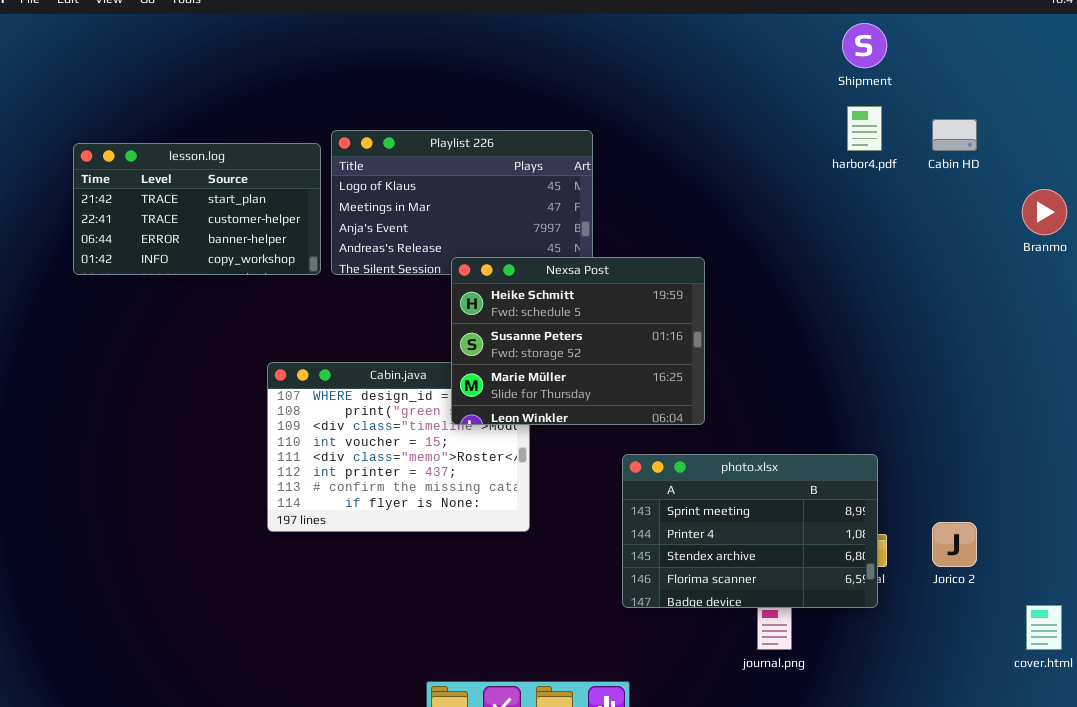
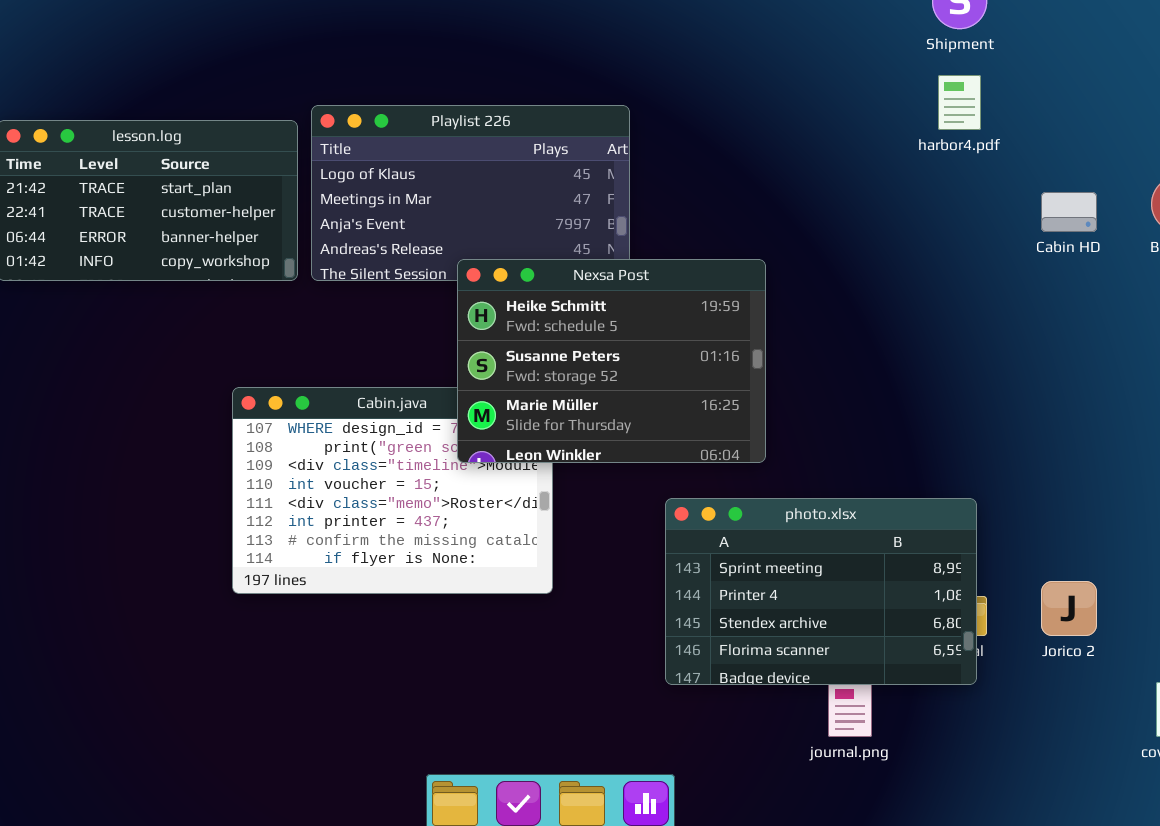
Cabin HD: [932,119,977,151] -> [1041,192,1097,232], moved

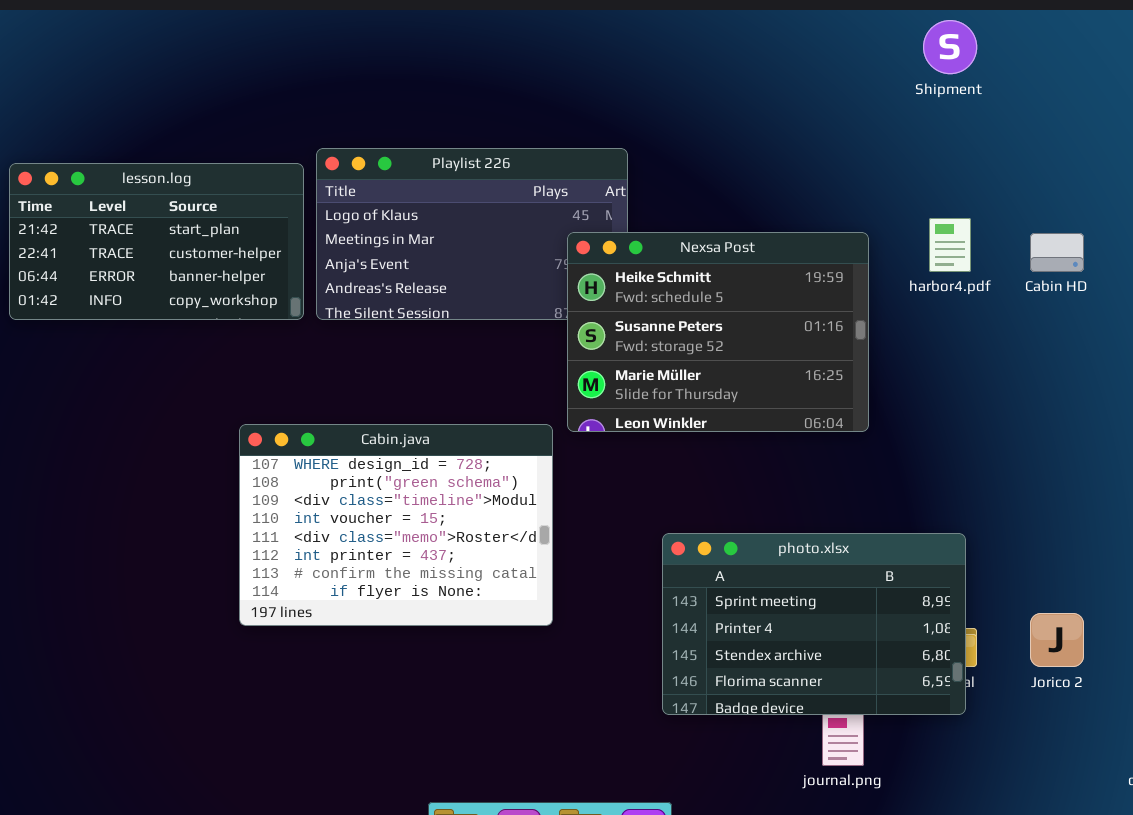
harbor4.pdf: [938,75,981,130] -> [929,218,971,272], moved
Nexsa Post: [457,259,766,463] -> [567,232,869,432], moved

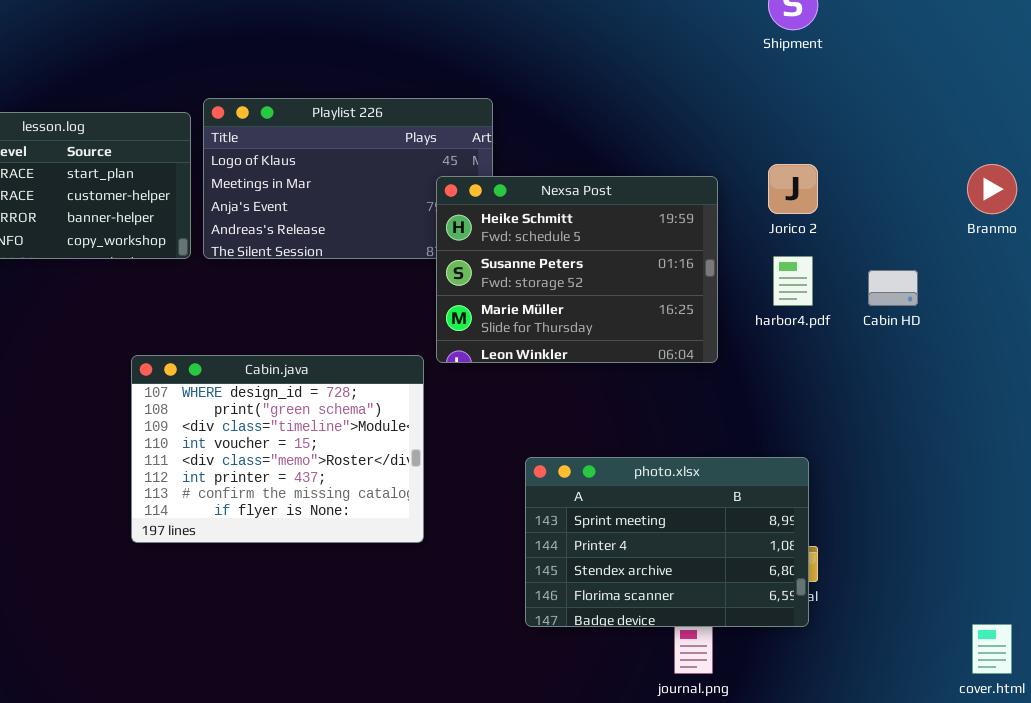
harbor4.pdf: [929,218,971,272] -> [773,256,813,306], moved
Cabin HD: [1030,233,1084,272] -> [868,270,918,306], moved
Jorico 2: [1030,613,1084,667] -> [768,164,818,214], moved

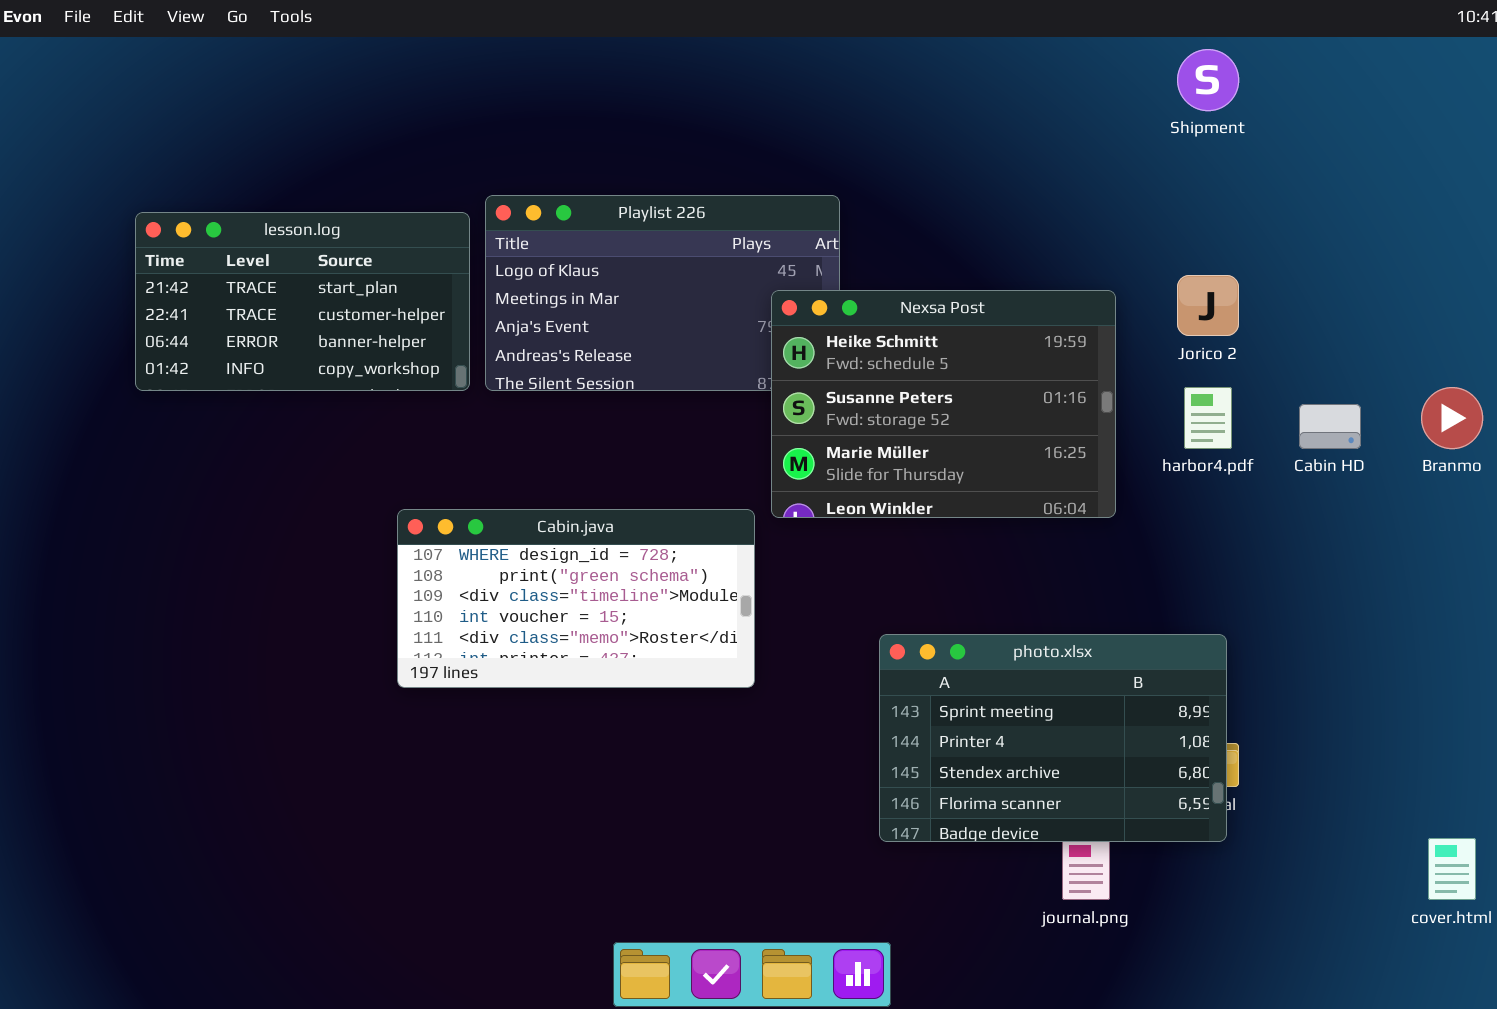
Branmo: [967,164,1017,214] -> [1421,387,1483,449], moved
Cabin.java: [131,355,424,543] -> [397,509,755,688], resized

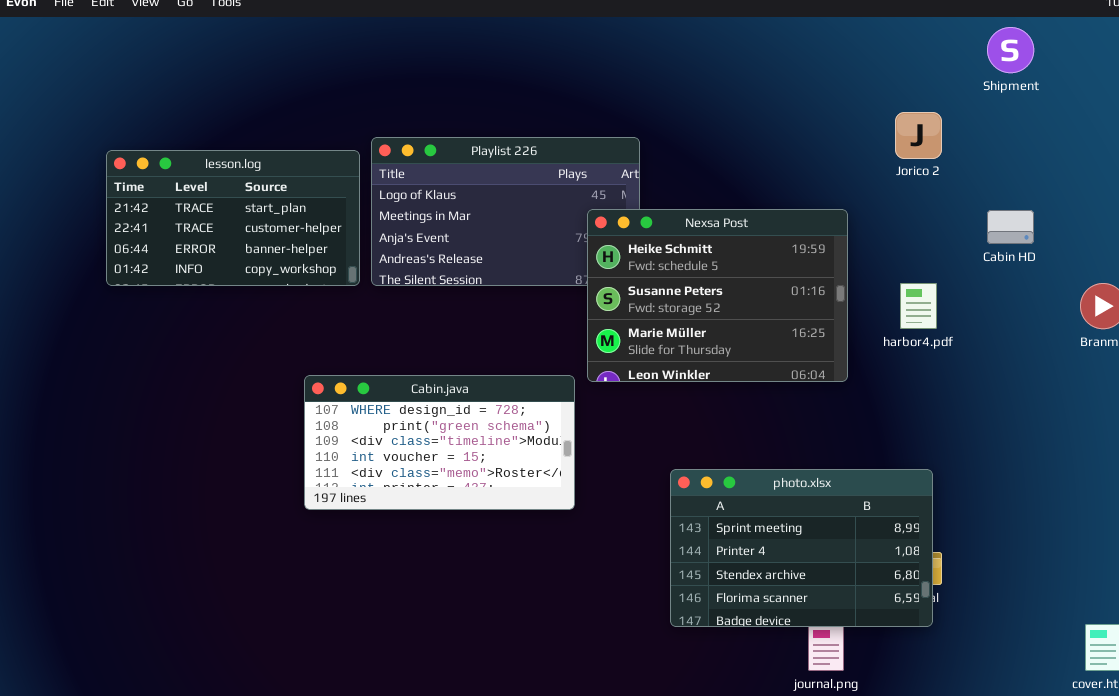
Shipment: [1177,49,1239,111] -> [987,27,1034,73], moved
Jorico 2: [1177,275,1239,336] -> [895,112,942,159], moved
Cabin HD: [1299,404,1361,449] -> [987,210,1034,244], moved

